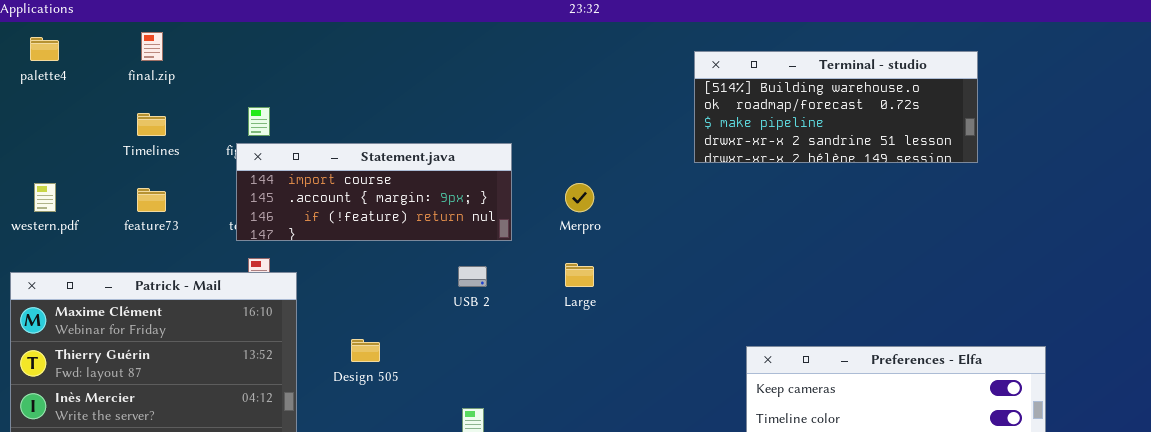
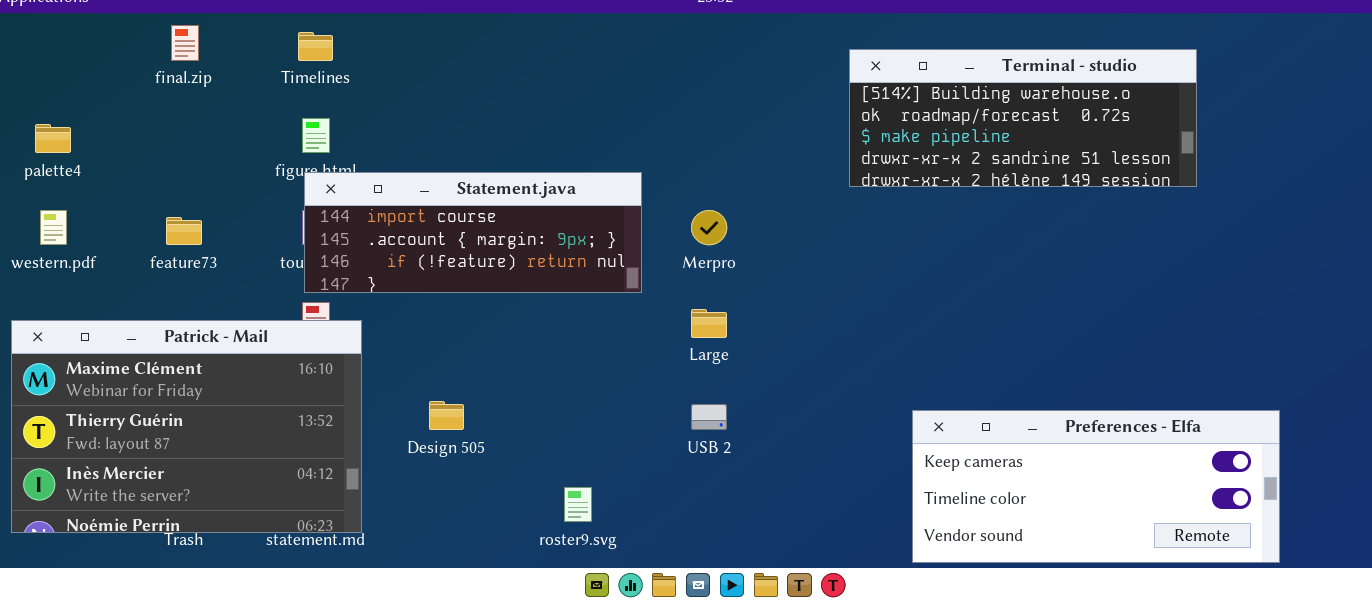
palette4: [30,37,59,61] -> [35,124,71,153], moved
Timelines: [137,113,166,136] -> [298,32,333,61], moved
Statement.java: [236,143,512,241] -> [304,172,642,293], moved
USB 2: [458,266,487,287] -> [691,404,727,430], moved

